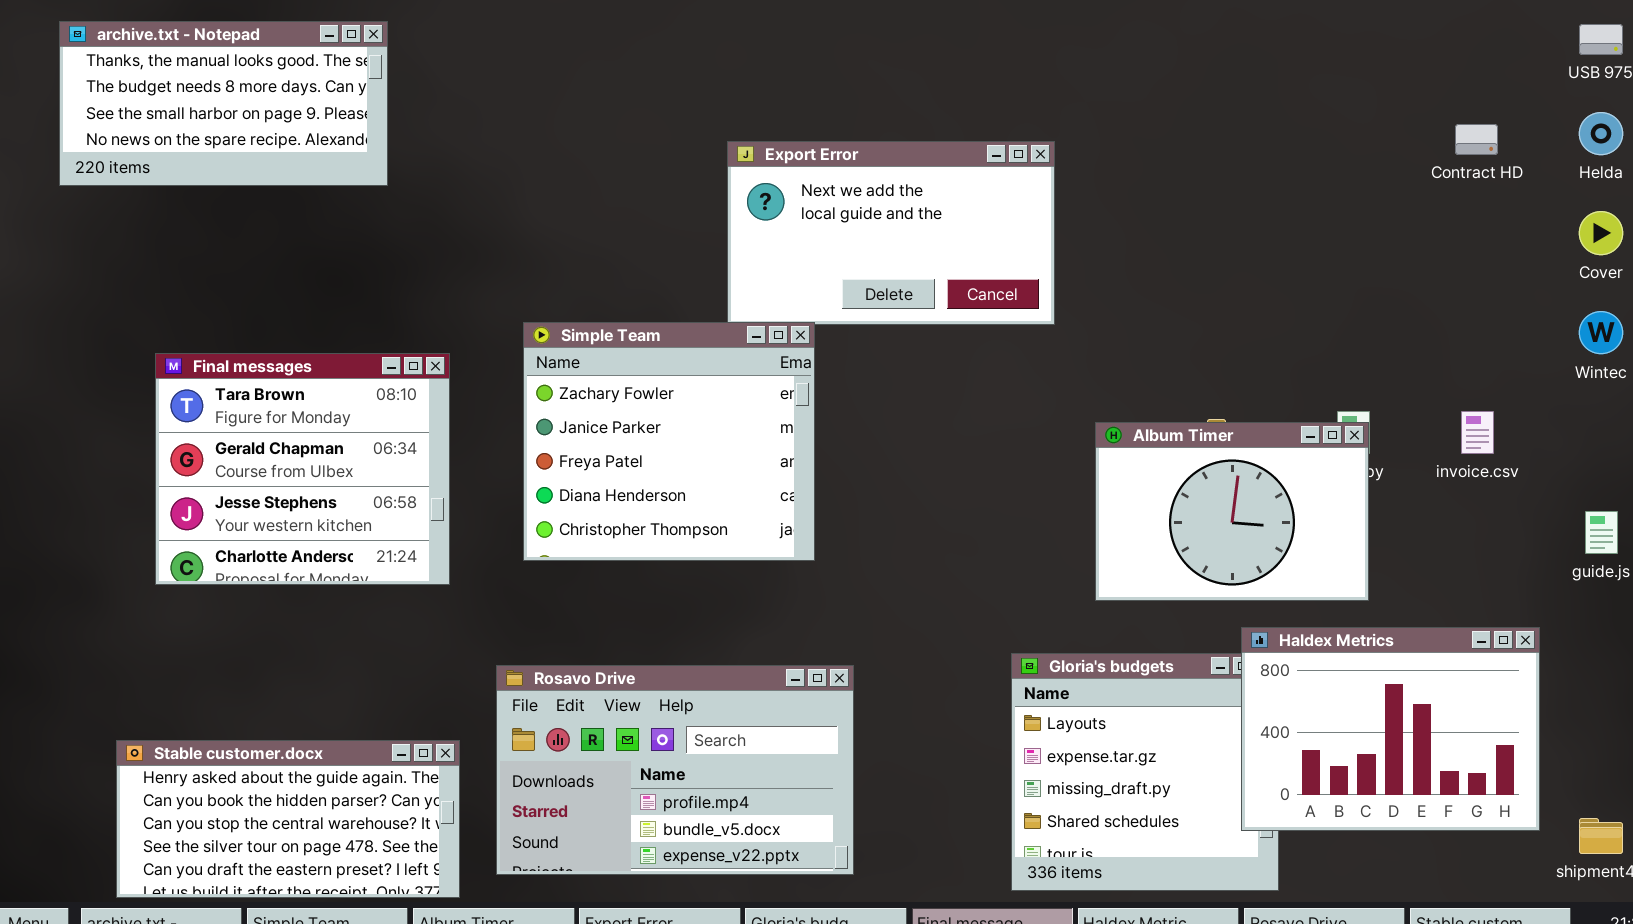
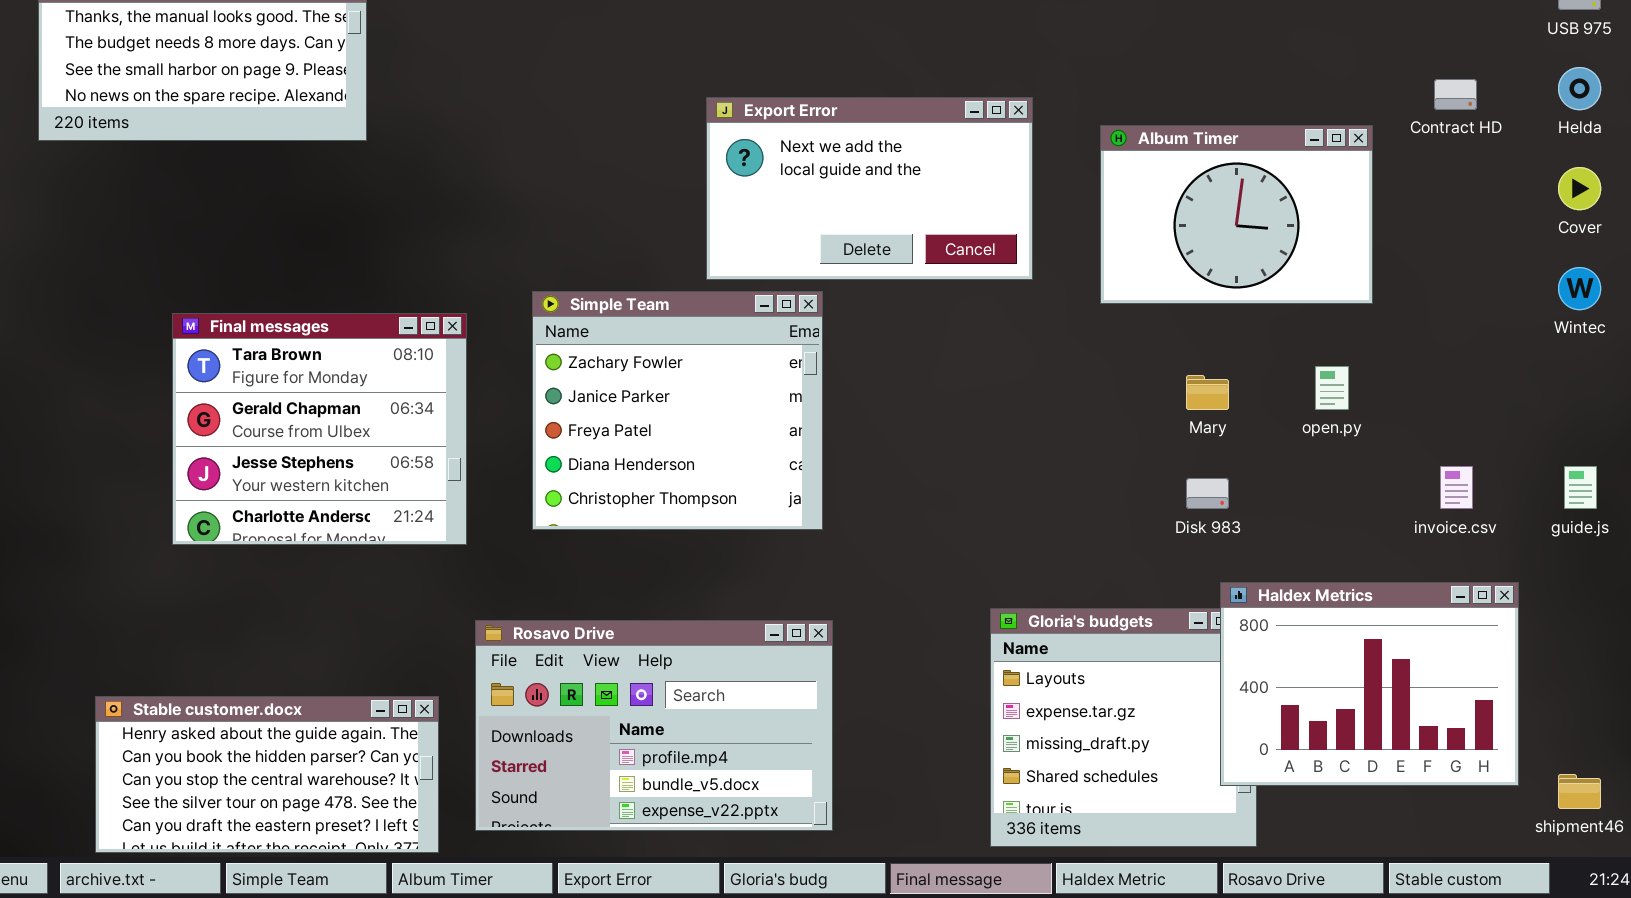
Simple Team: [523,322,815,561] -> [532,291,823,530], moved
Final messages: [155,353,450,585] -> [172,313,467,545], moved
invoice.csv: [1461,411,1494,454] -> [1440,466,1473,509], moved
Album Timer: [1095,422,1369,601] -> [1100,125,1373,304], moved

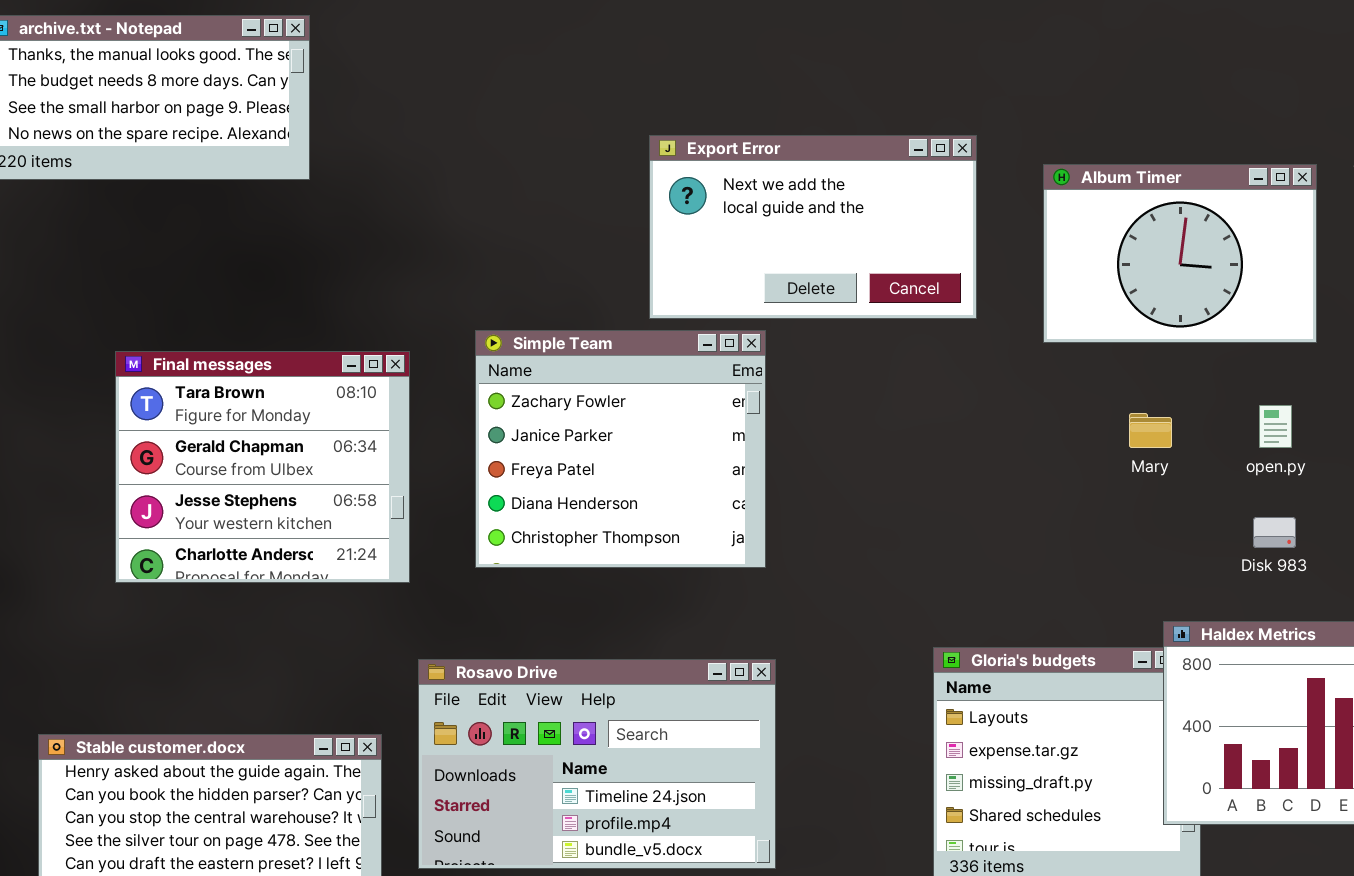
Disk 983: [1186,478,1229,509] -> [1253,517,1296,548], moved
Rosavo Drive: [475,620,833,831] -> [418,659,776,869], scrolled up 1 row

